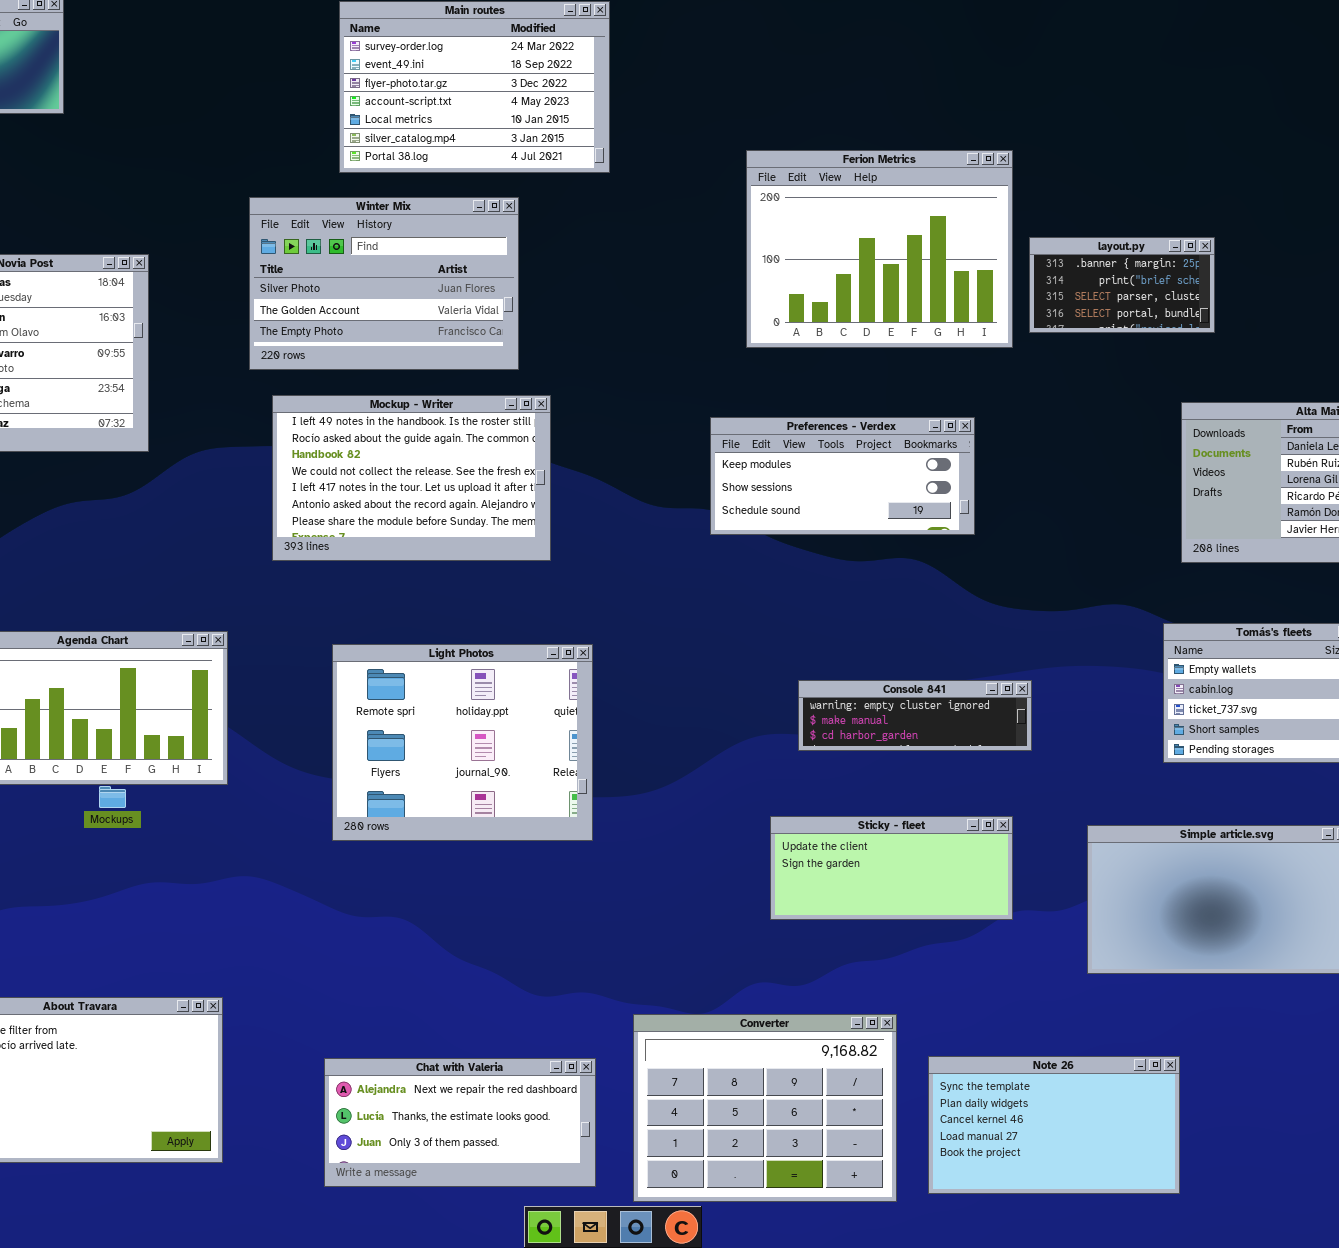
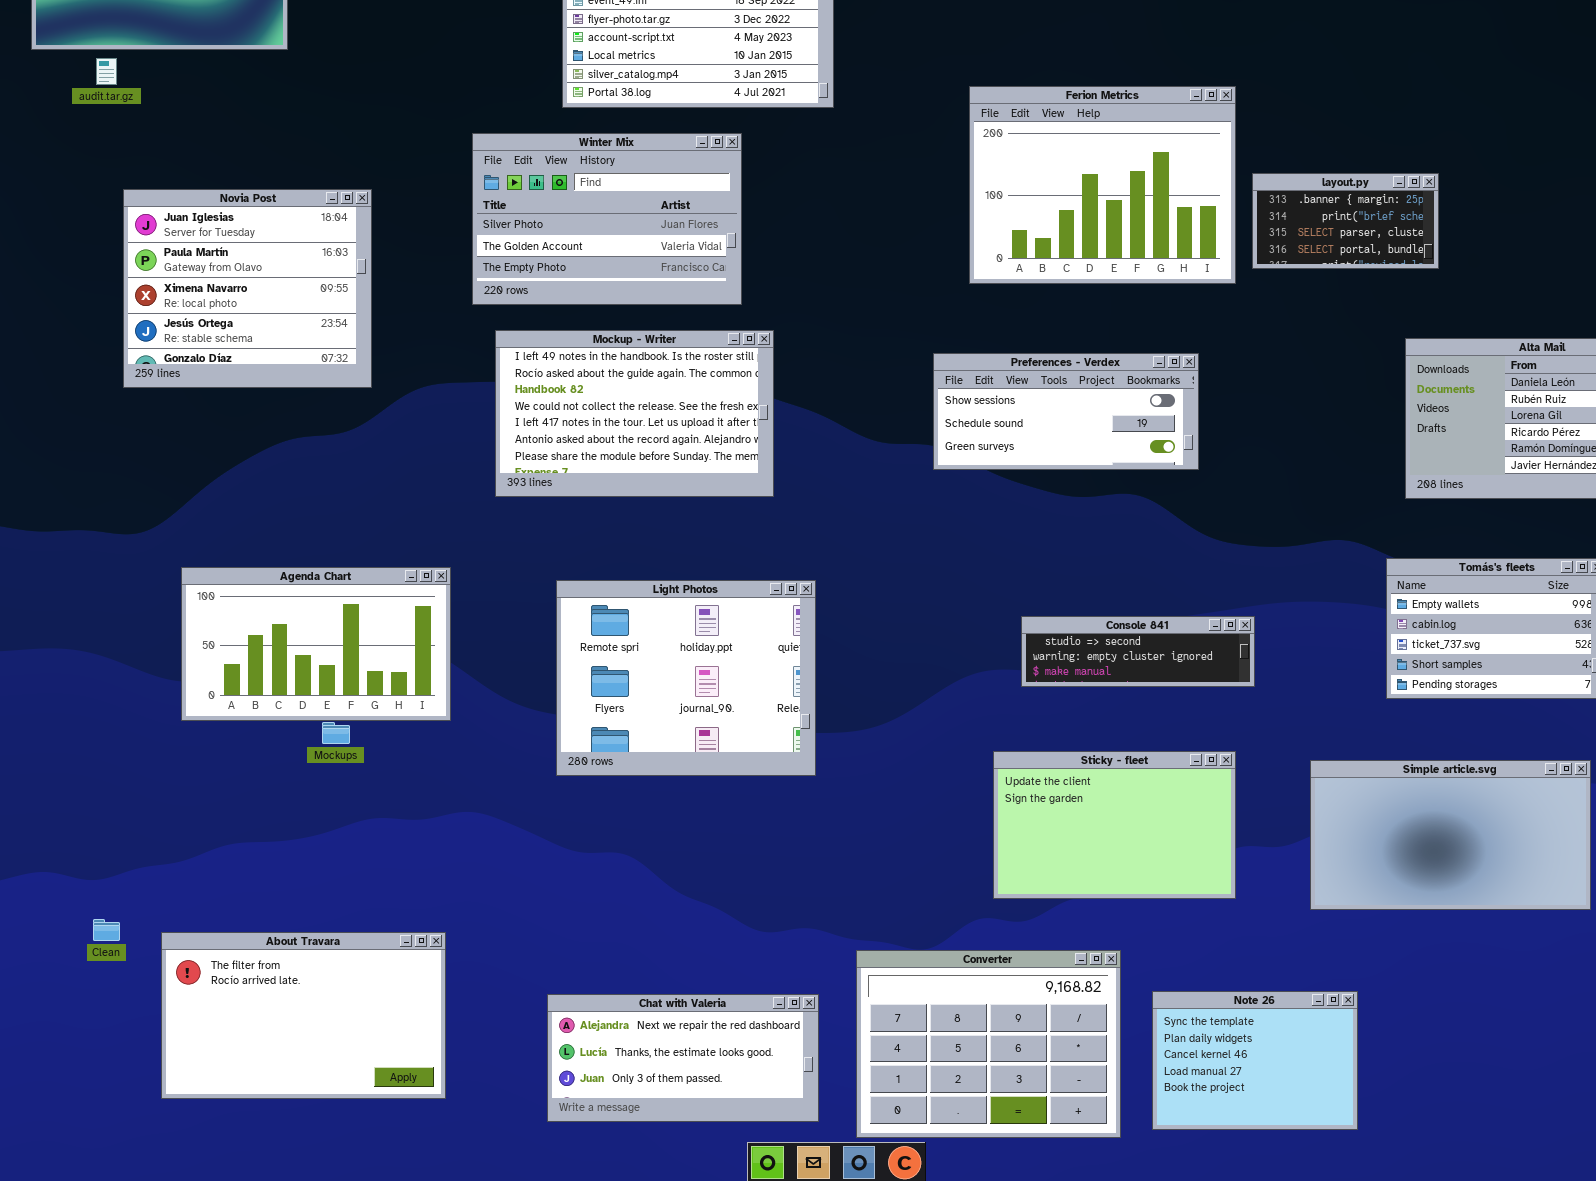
Preferences - Verdex: [710,417,975,535] -> [933,353,1199,470], scrolled down 1 row
Console 841: [798,680,1032,751] -> [1021,616,1255,687], scrolled up 1 row
Sticky - fleet: [770,816,1013,920] -> [993,751,1236,899], resized
Note 26: [928,1056,1180,1194] -> [1152,991,1358,1130], resized

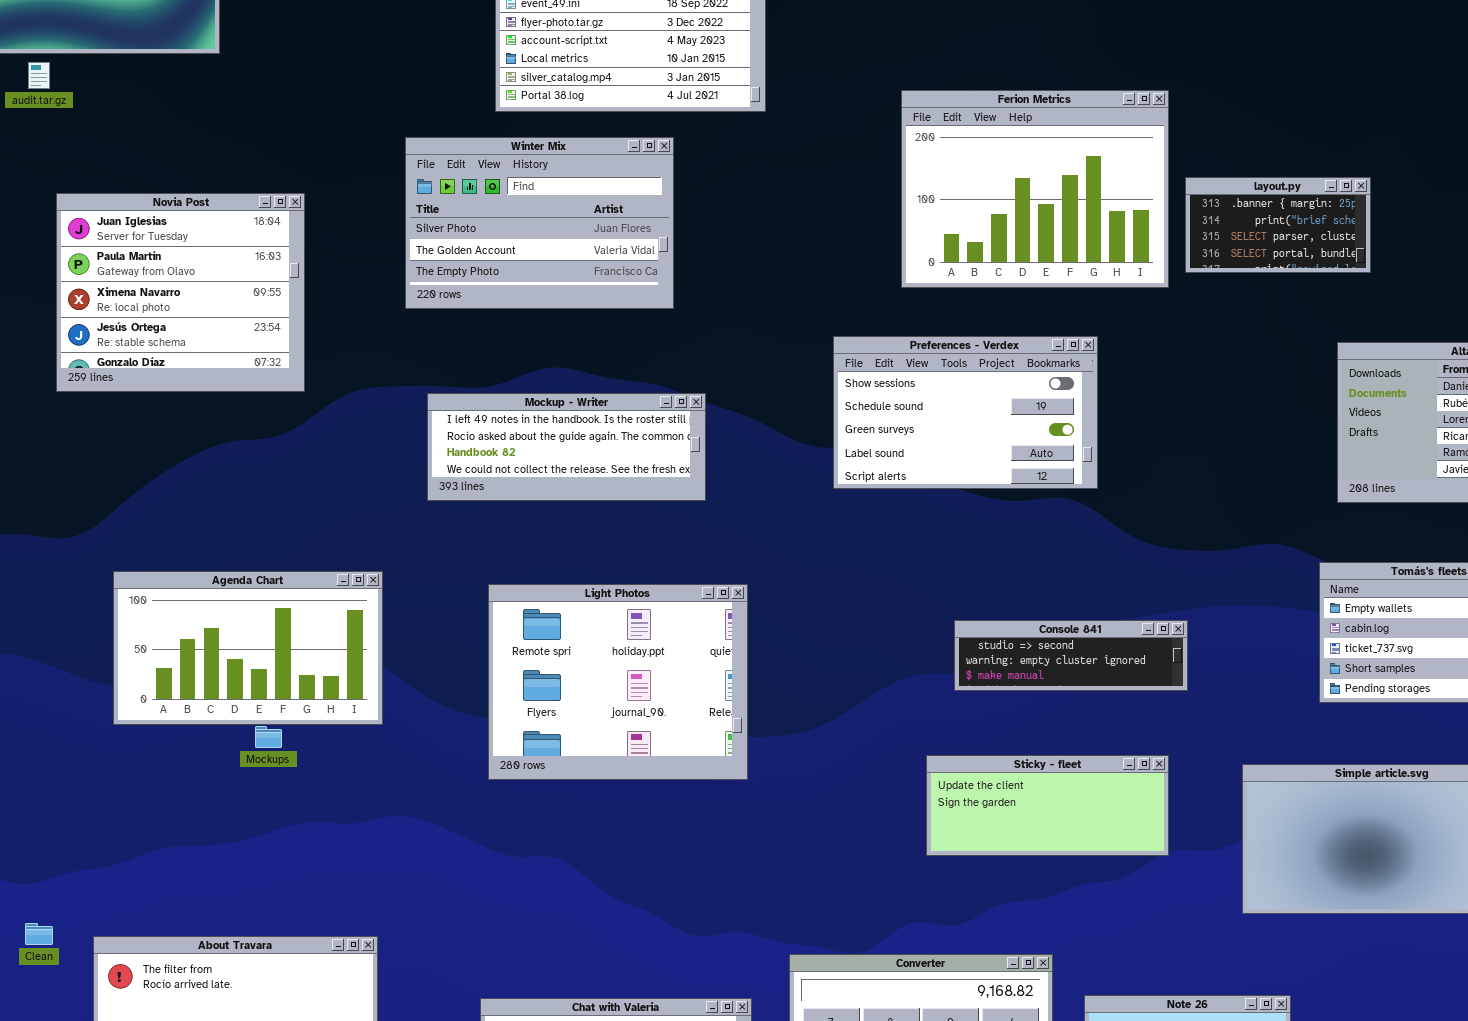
Mockup - Writer: [495,330,774,497] -> [427,393,706,501], resized
Preferences - Verdex: [933,353,1199,470] -> [833,336,1098,489], moved, resized
Sticky - fleet: [993,751,1236,899] -> [926,755,1169,856], resized

